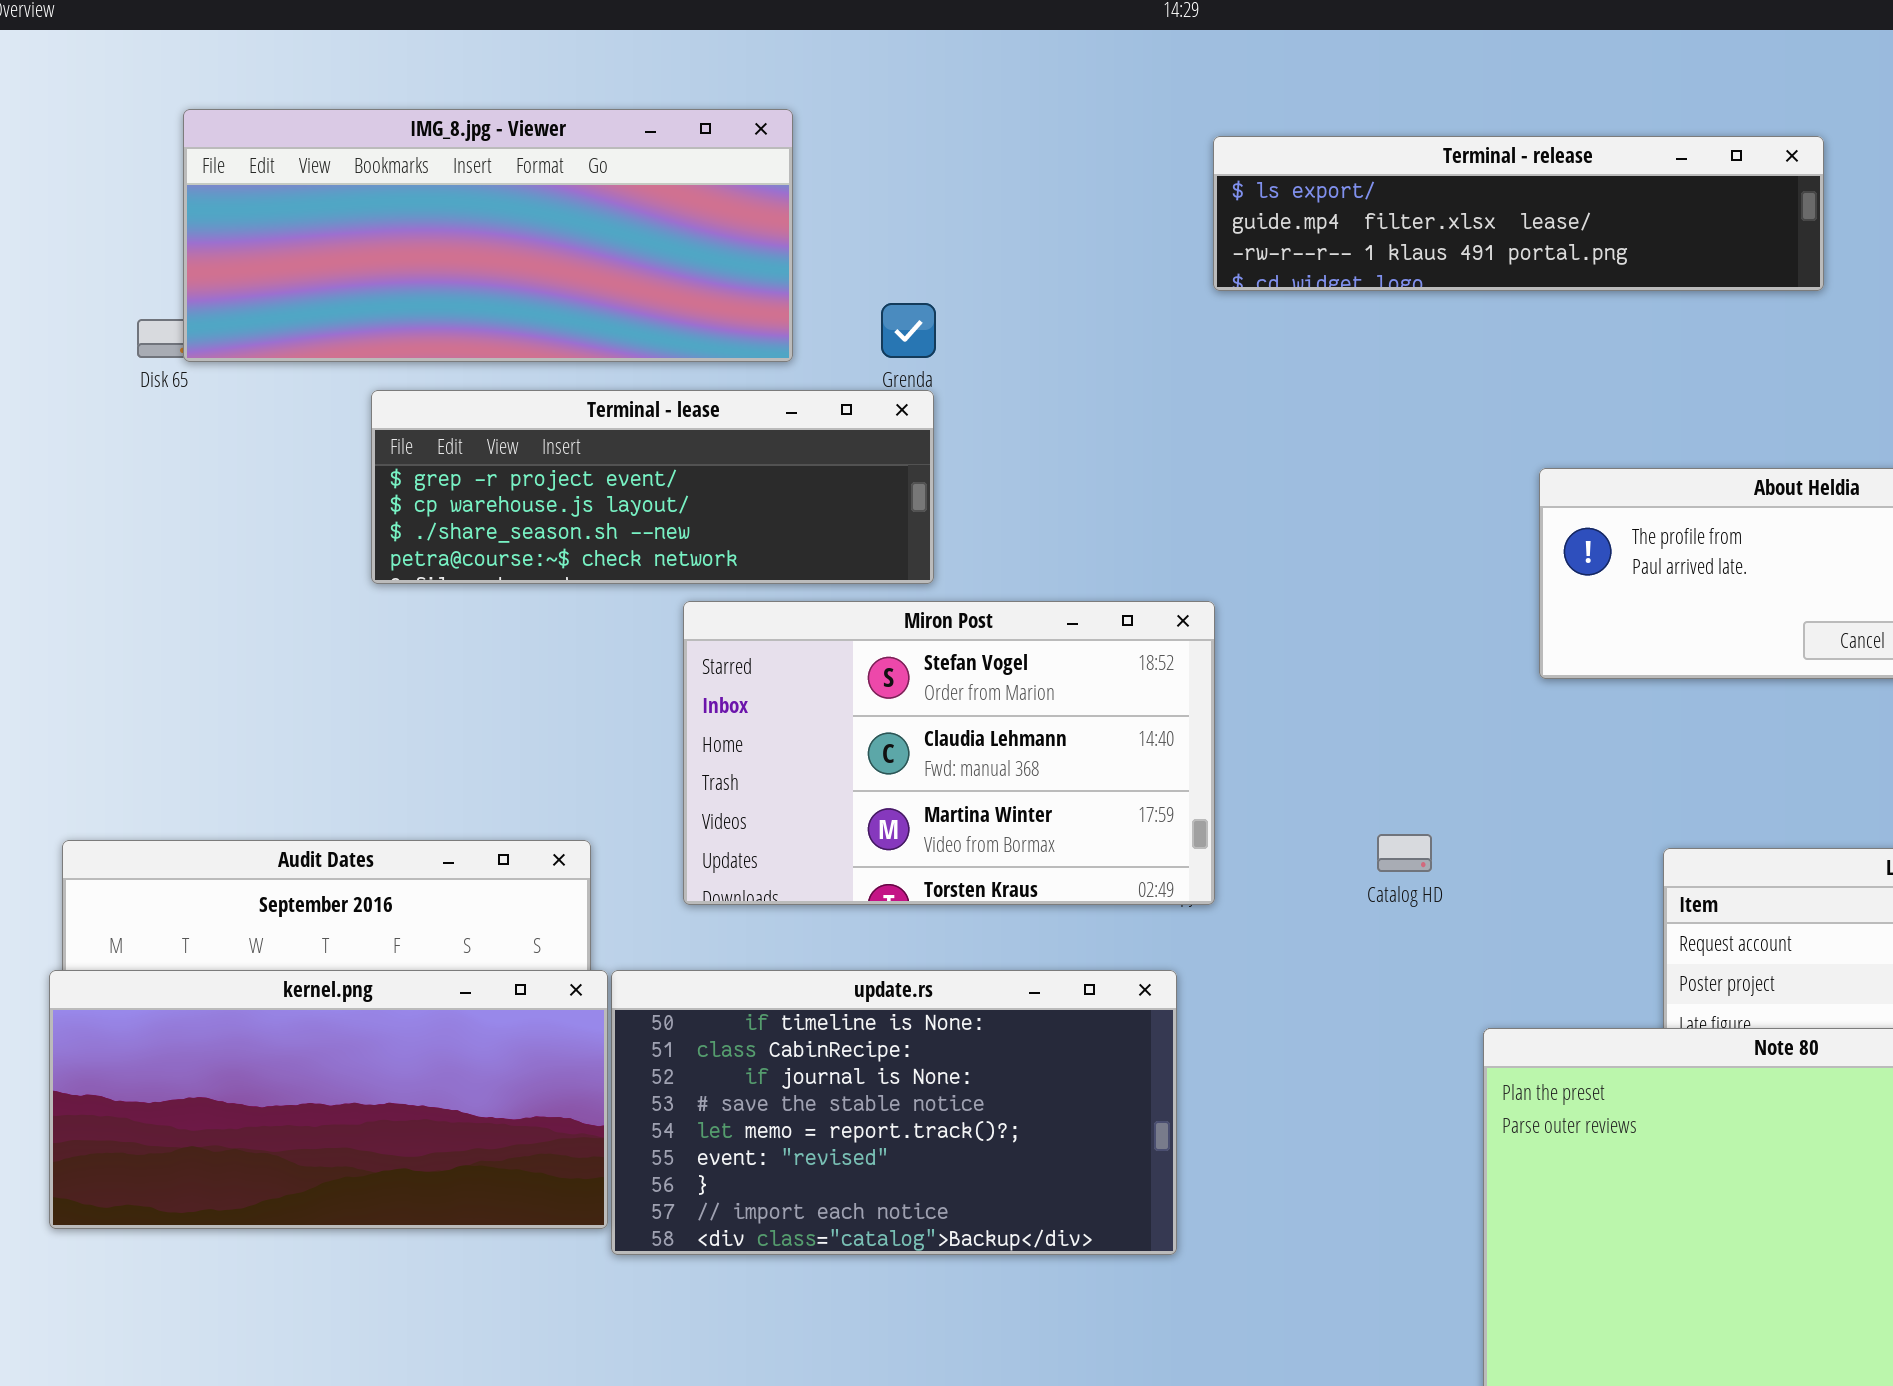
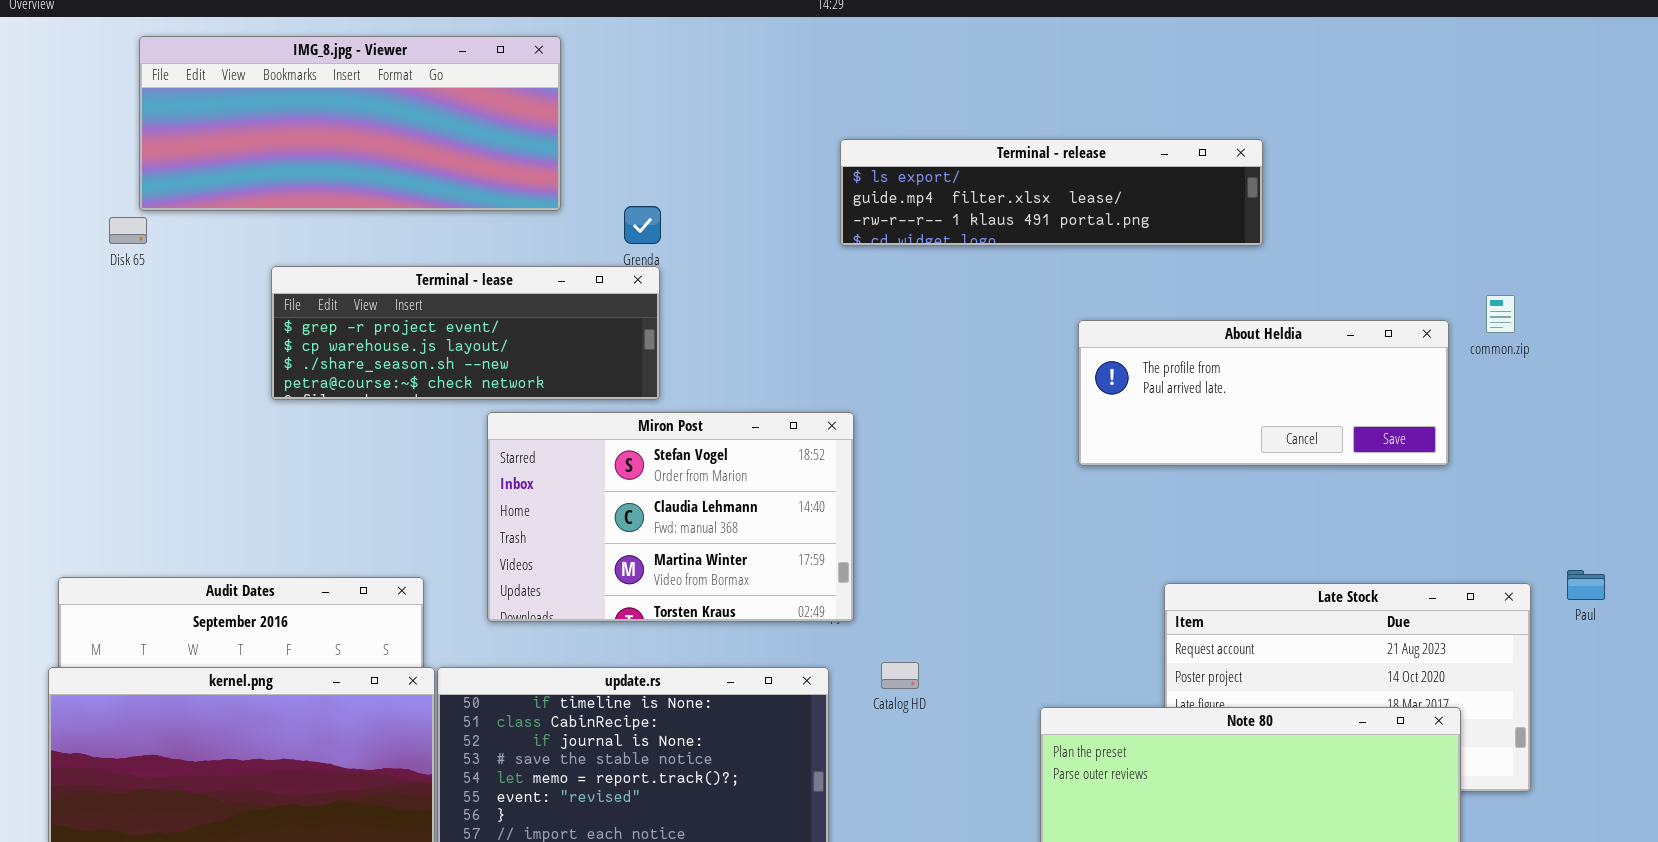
IMG_8.jpg - Viewer: [183,109,793,362] -> [139,36,561,211], moved
Terminal - release: [1213,136,1824,291] -> [840,139,1263,246], moved
Catalog HD: [1377,834,1432,872] -> [881,662,919,689], moved

